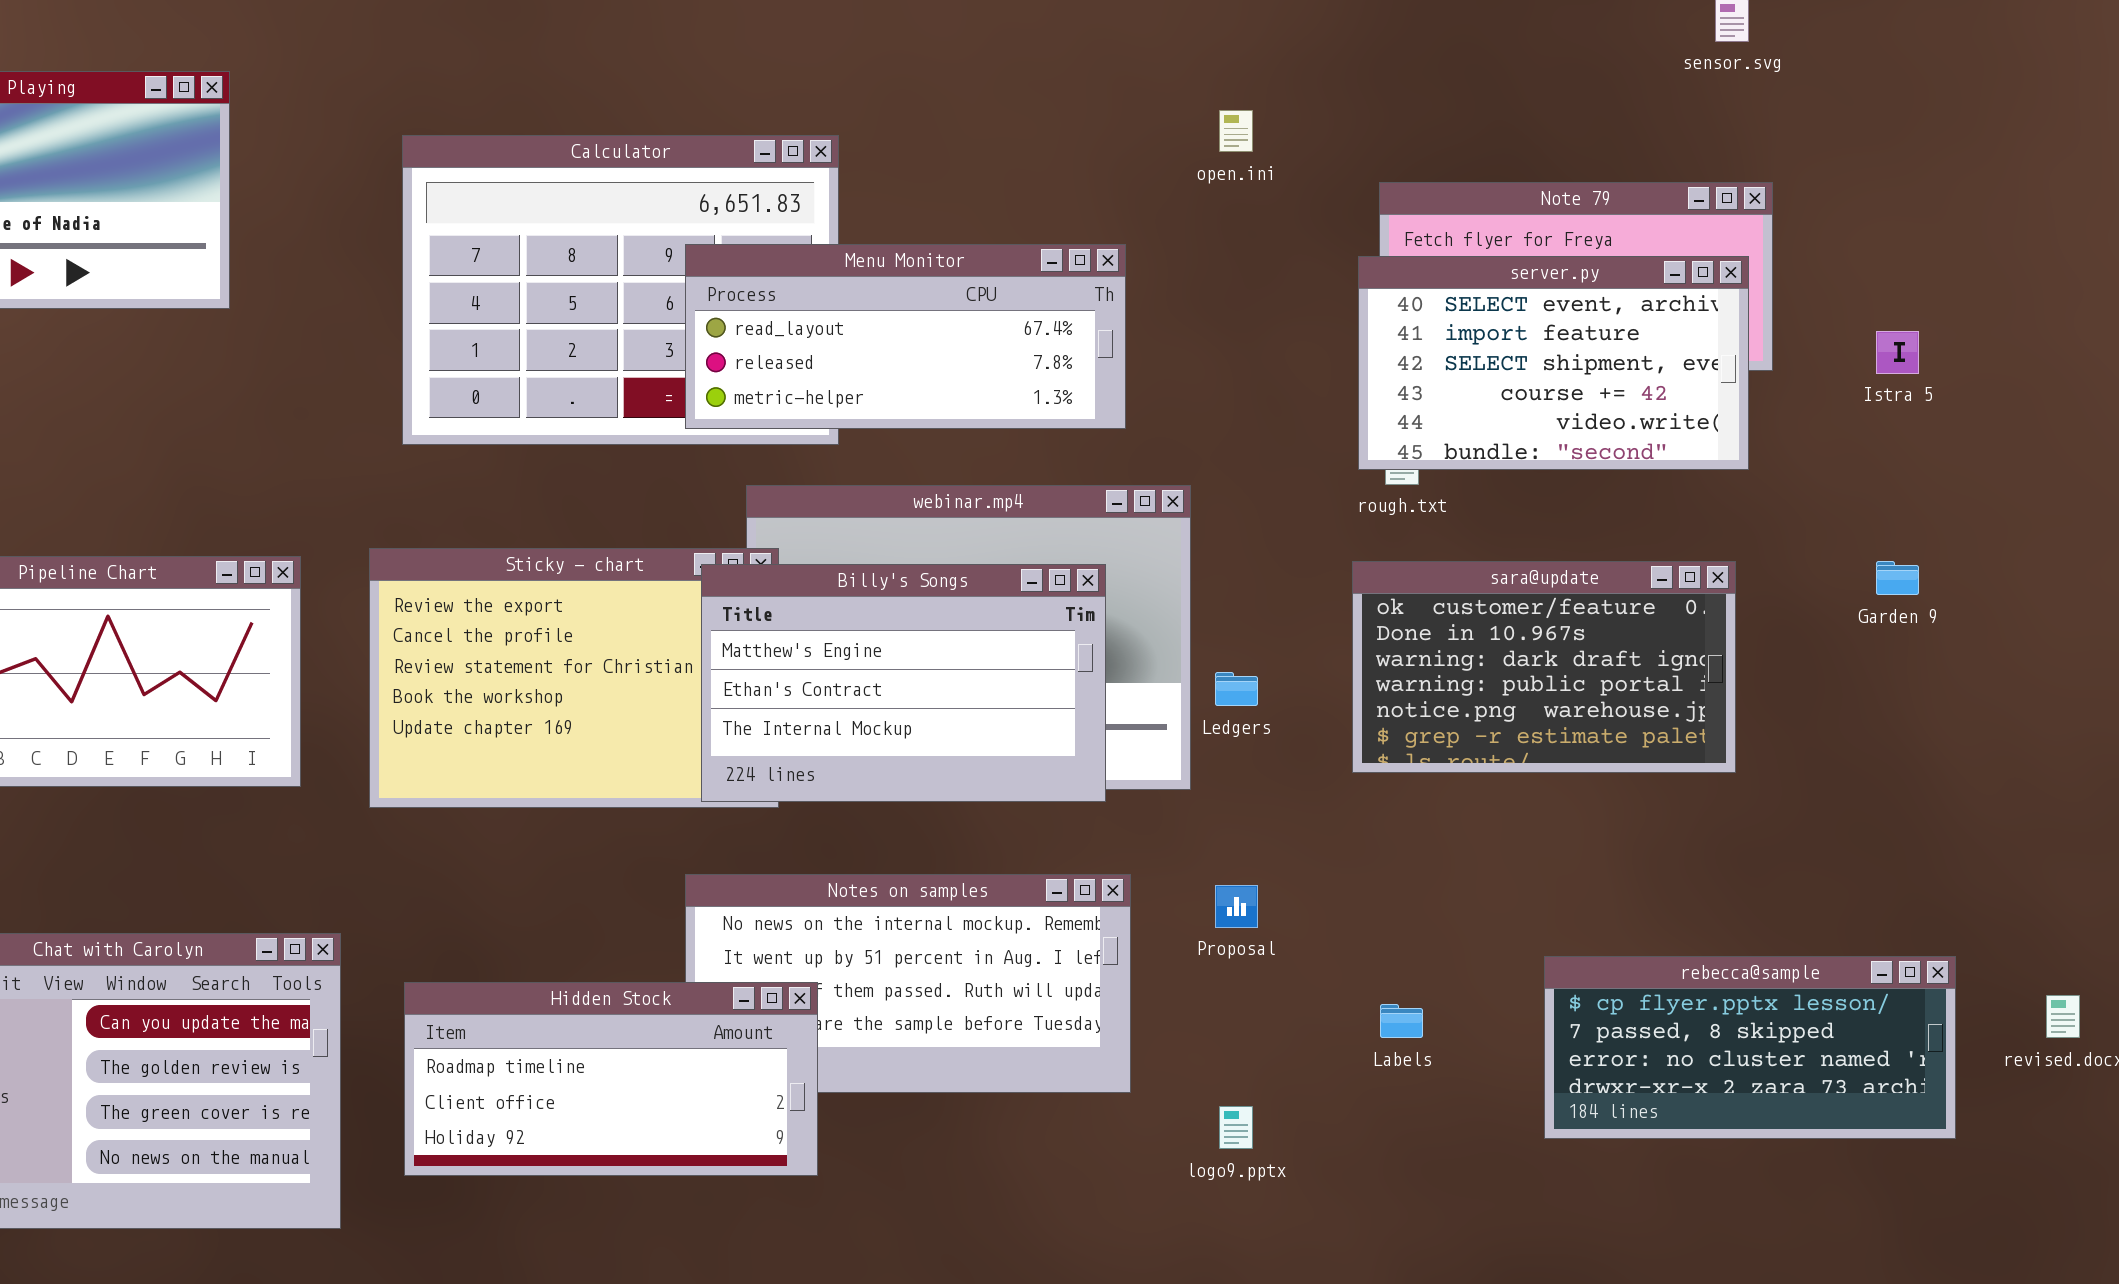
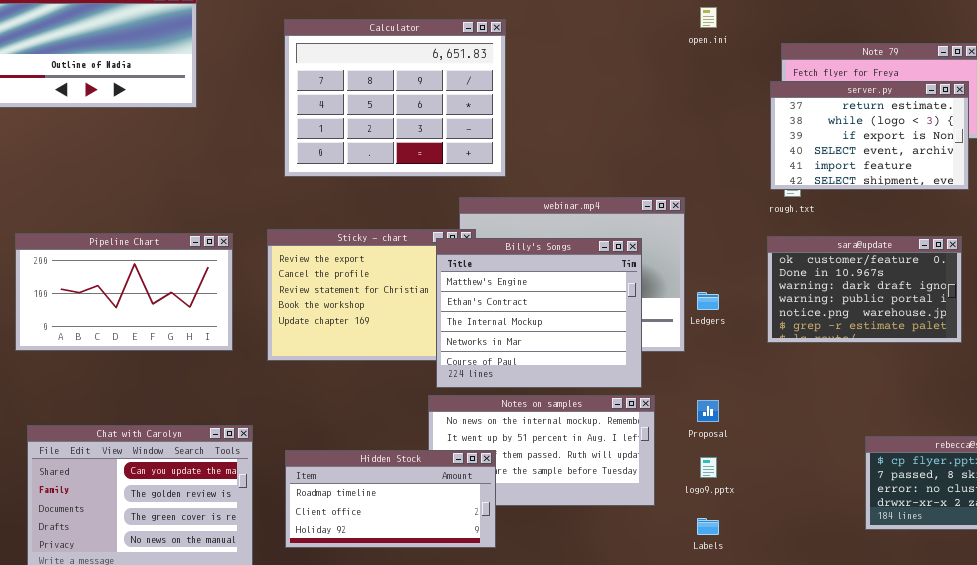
Menu Monitor: [685,244,1126,429] -> none, closed
server.py: [1358,256,1749,470] -> [770,81,969,190], scrolled up 3 rows
Billy's Songs: [701,564,1106,802] -> [436,238,642,388], resized
Labels: [1380,1004,1423,1038] -> [697,518,719,535], moved
logo9.pptx: [1219,1106,1253,1149] -> [700,457,717,478], moved

